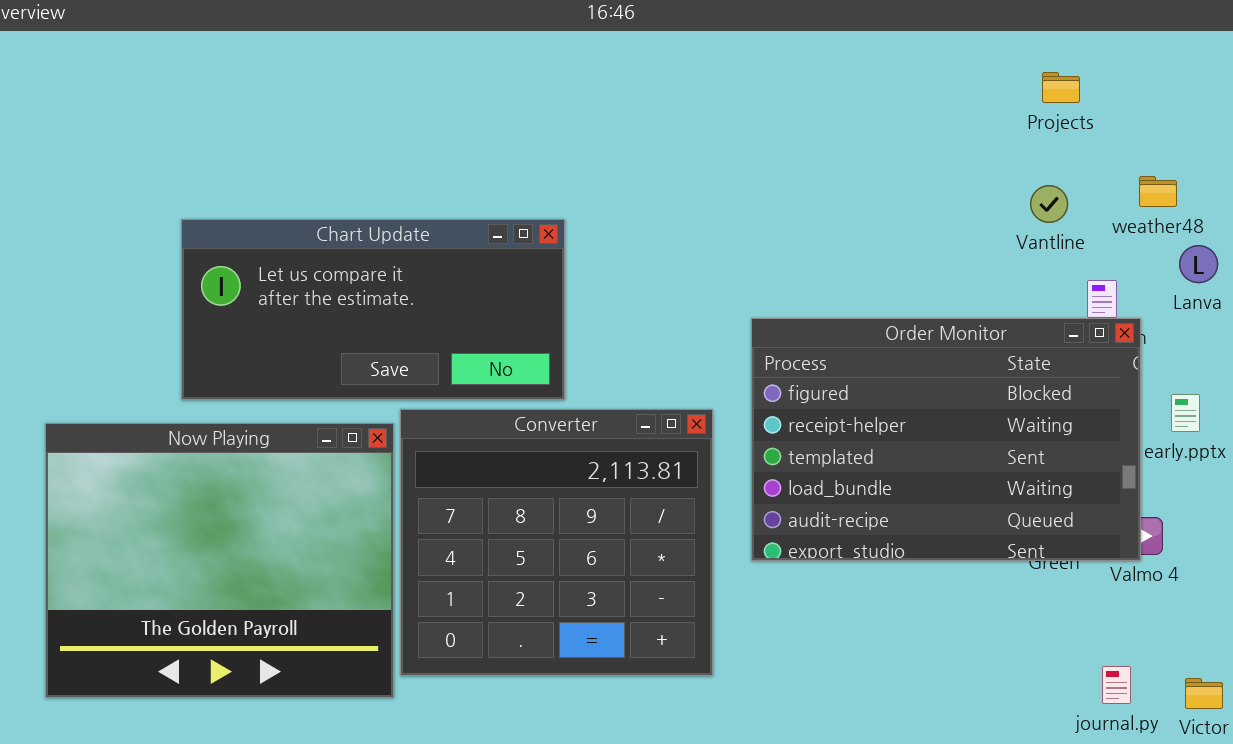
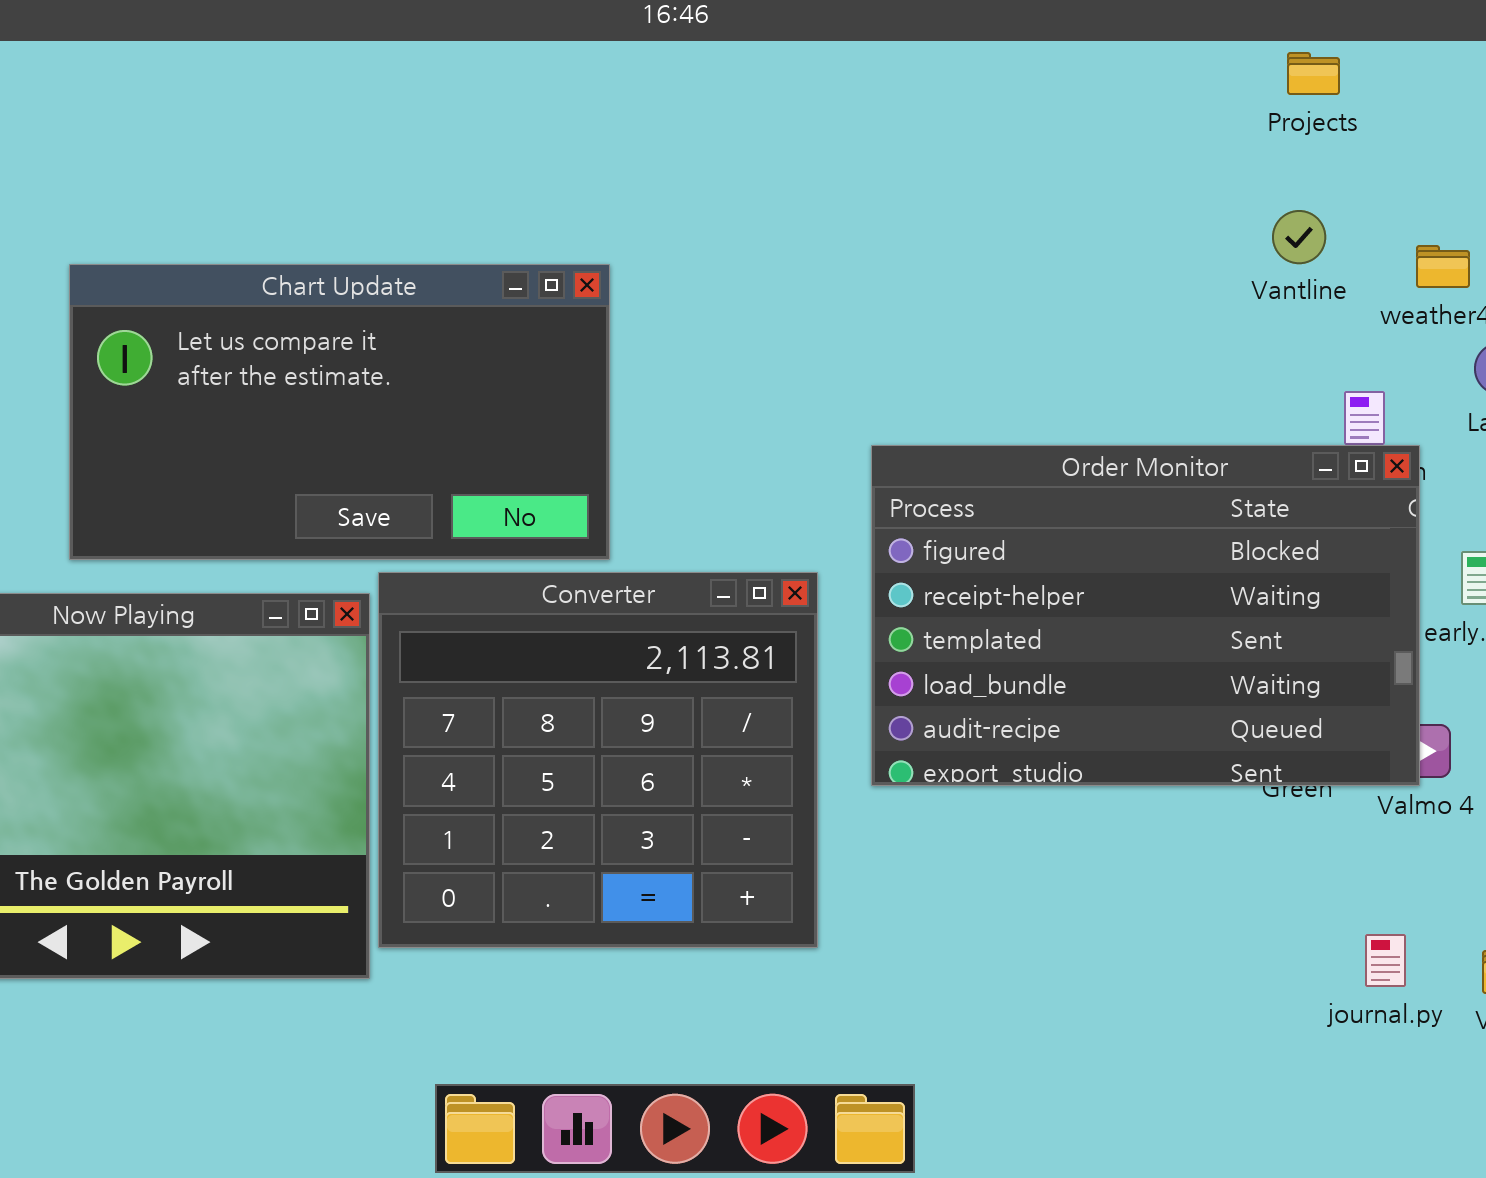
Projects: [1042,72,1080,103] -> [1287,52,1340,95], moved
Vantline: [1030,185,1068,223] -> [1272,210,1326,264], moved
Chart Update: [181,219,565,400] -> [69,264,610,560], resized

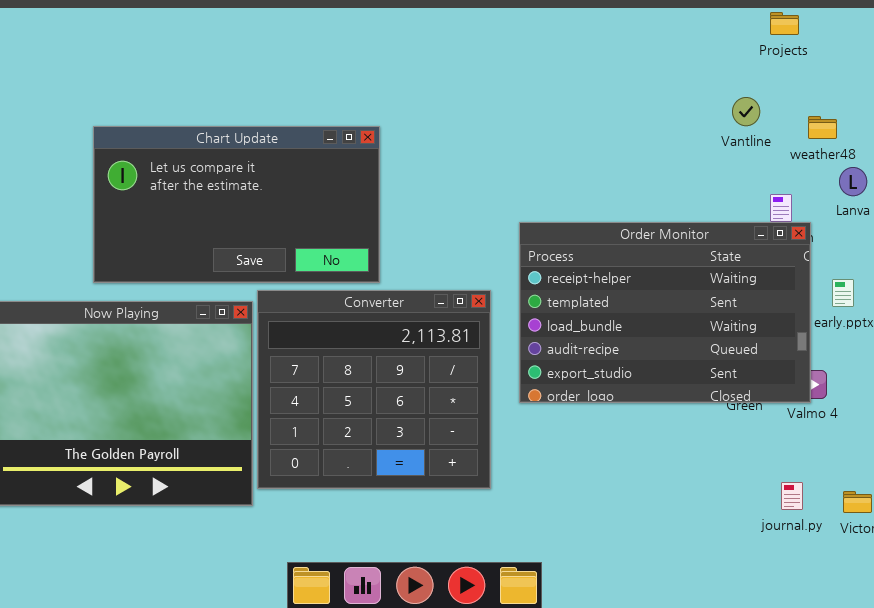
Projects: [1287,52,1340,95] -> [770,12,799,35], moved
Order Monitor: [871,445,1420,786] -> [519,222,811,403], scrolled down 1 row

